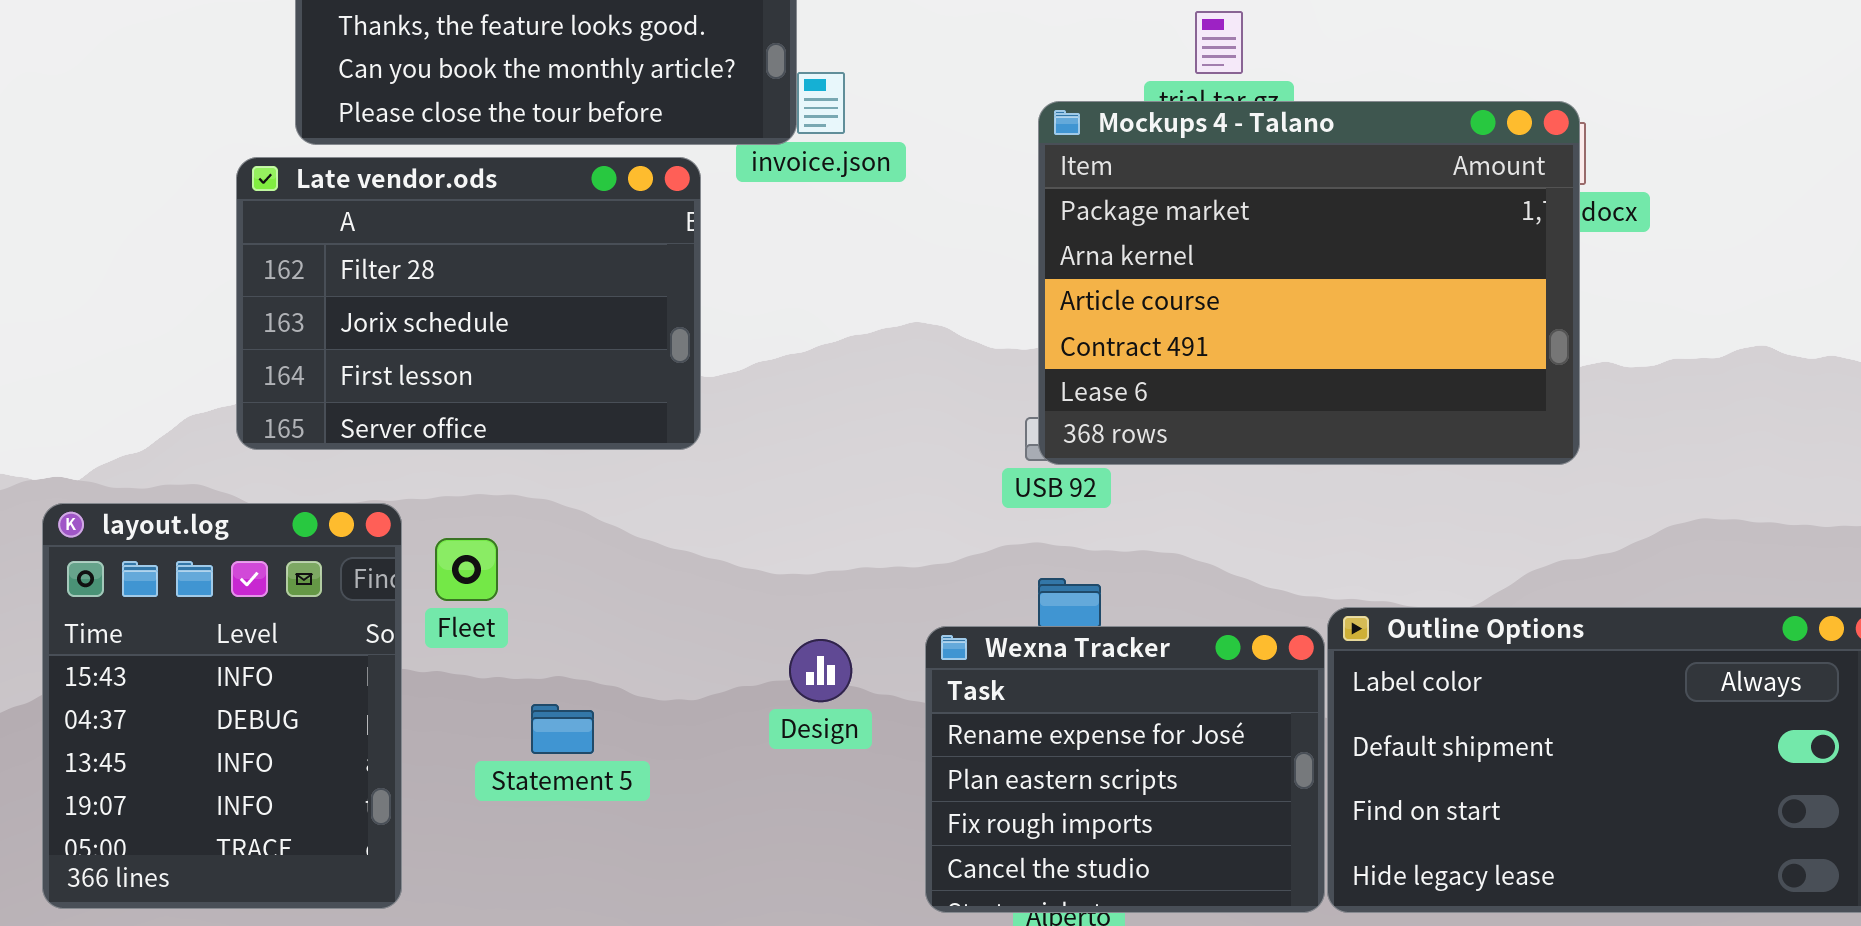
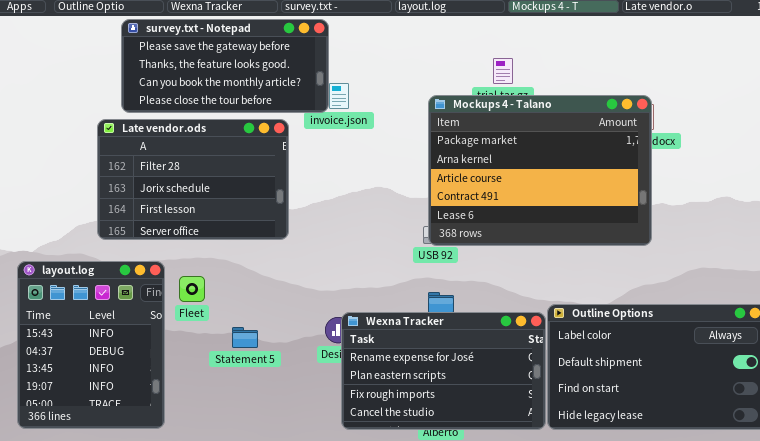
Wexna Tracker: [925,626,1325,913] -> [341,312,546,430], resized
Statement 5: [531,704,594,754] -> [232,327,258,348], moved

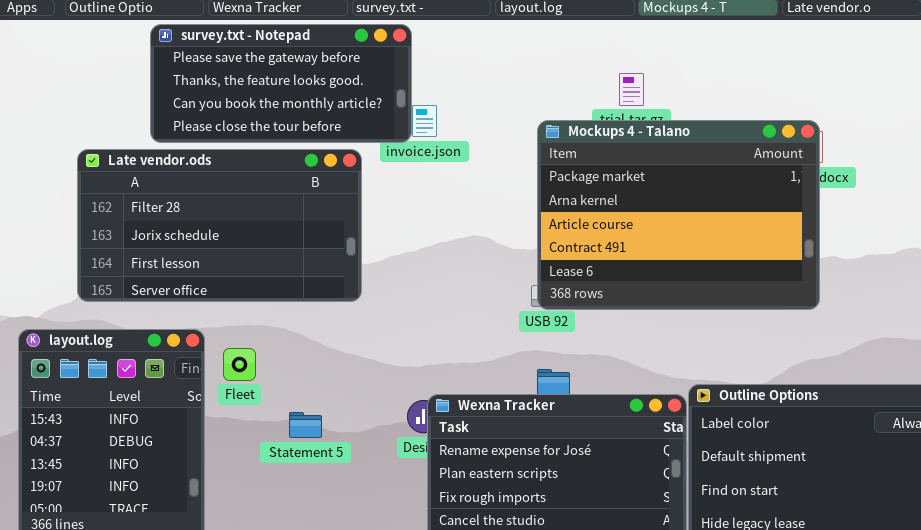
Late vendor.ods: [97,119,289,240] -> [77,149,362,302], resized

